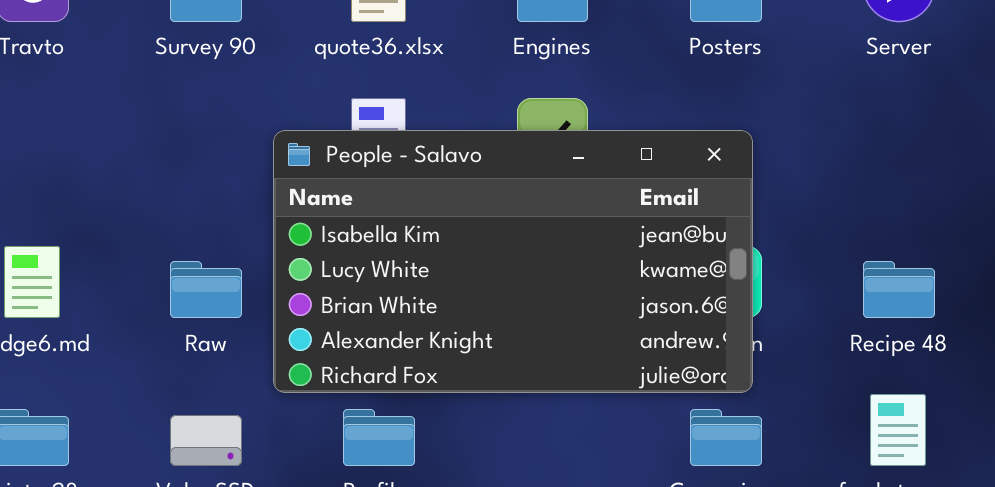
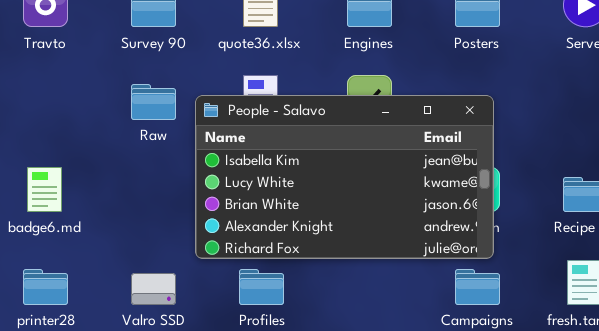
Raw: [170,261,242,318] -> [131,84,176,120], moved

